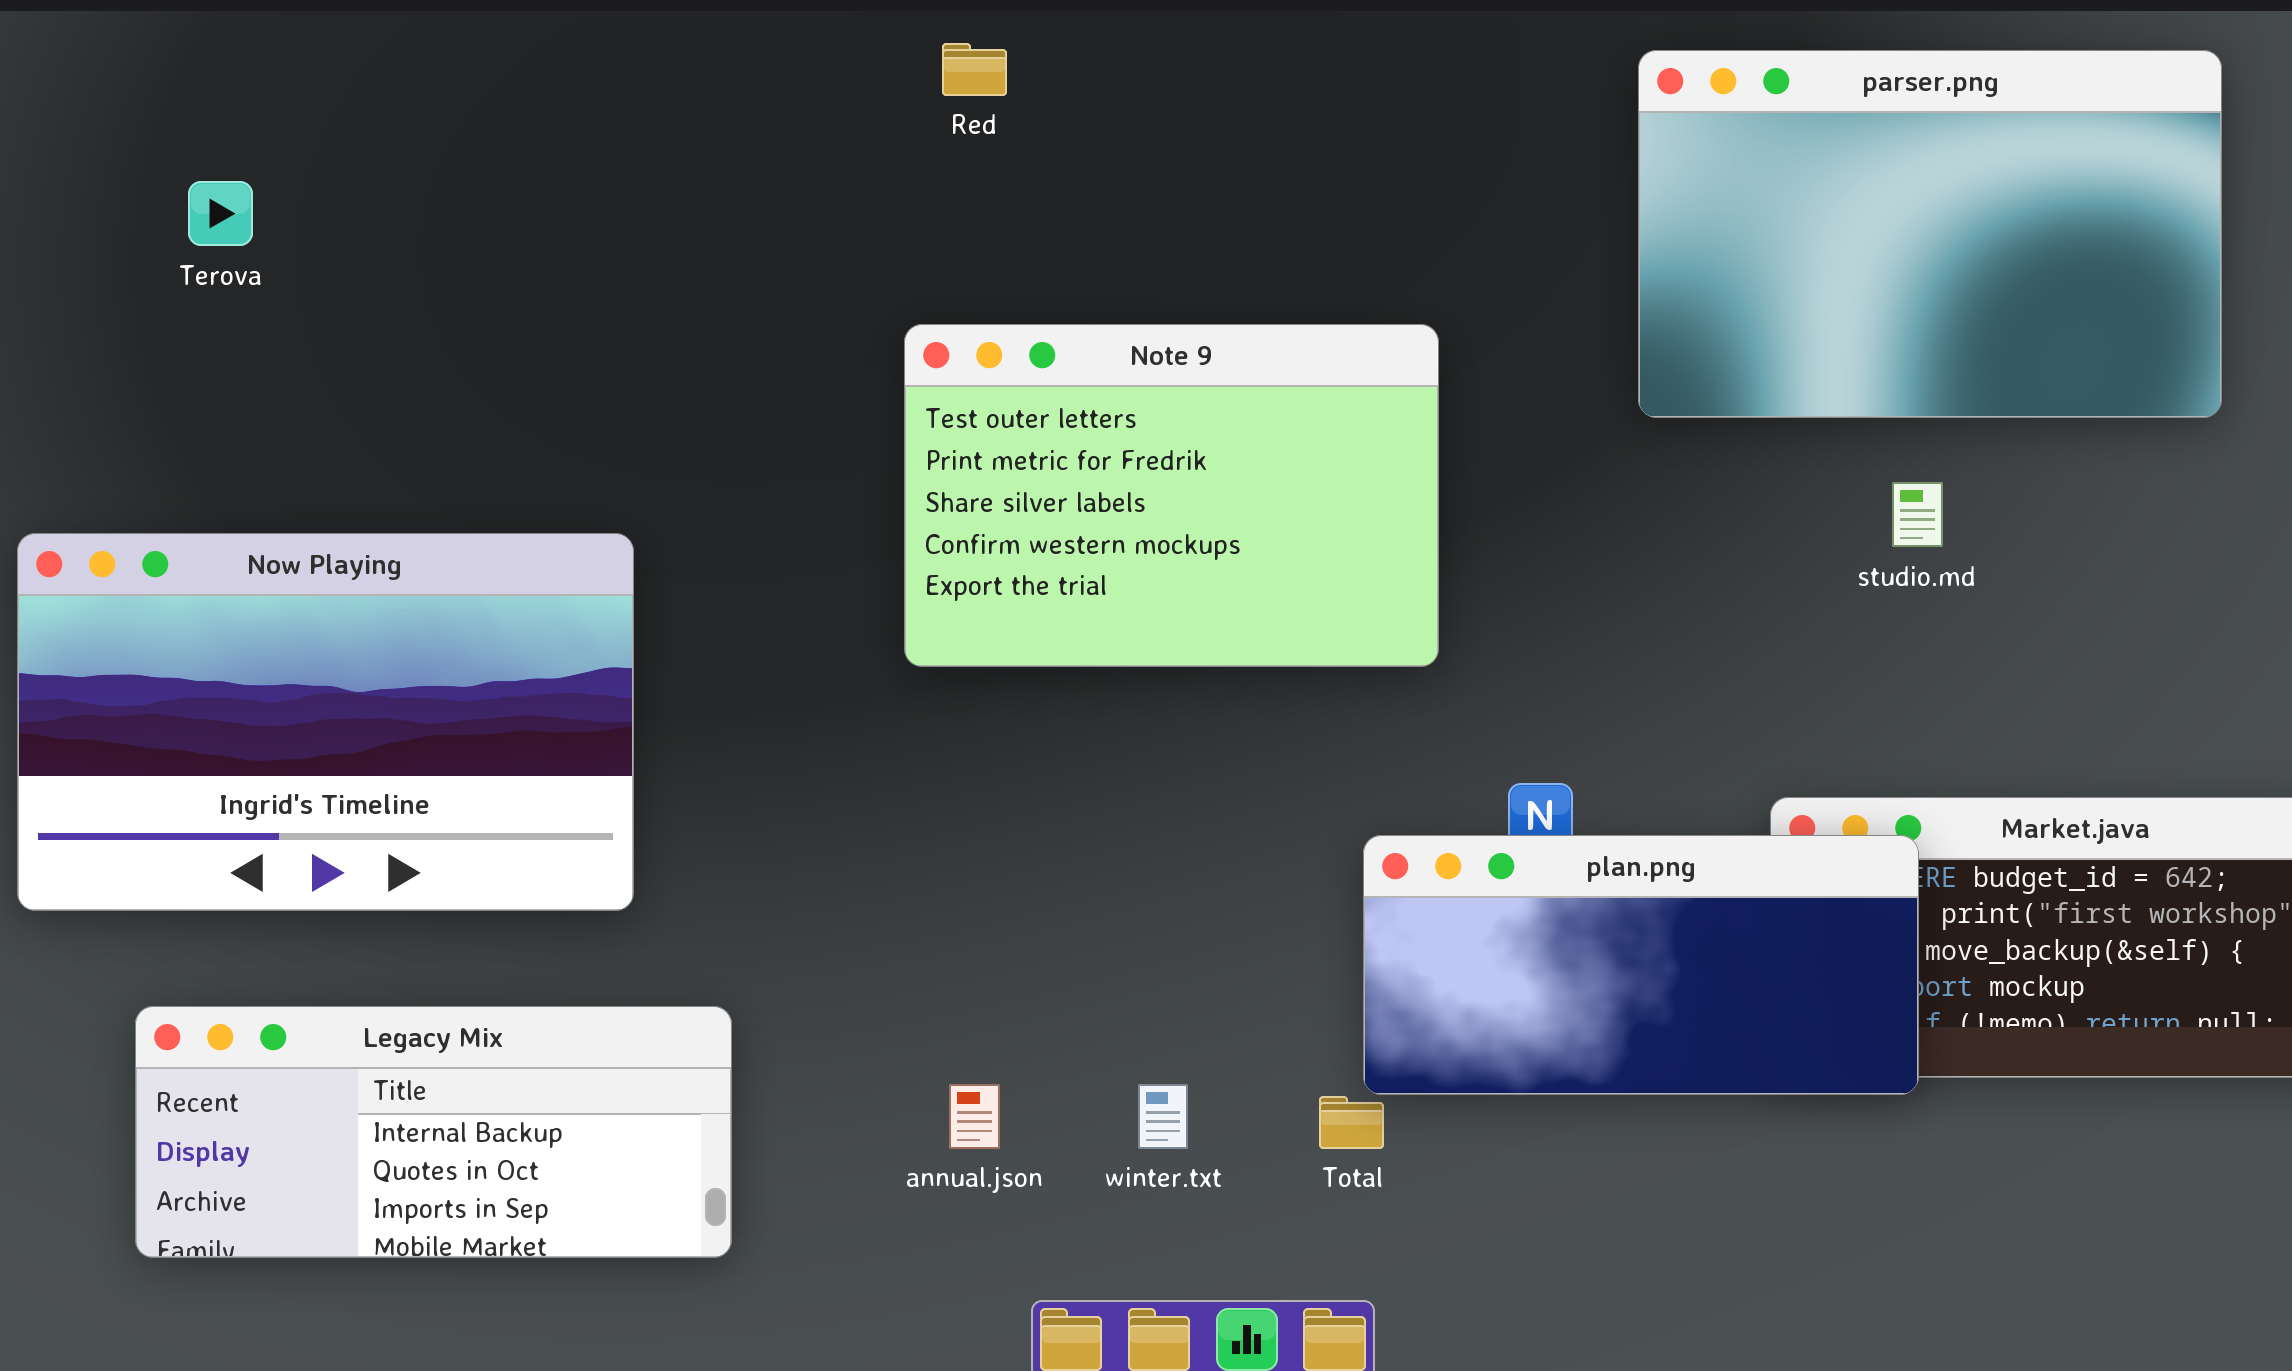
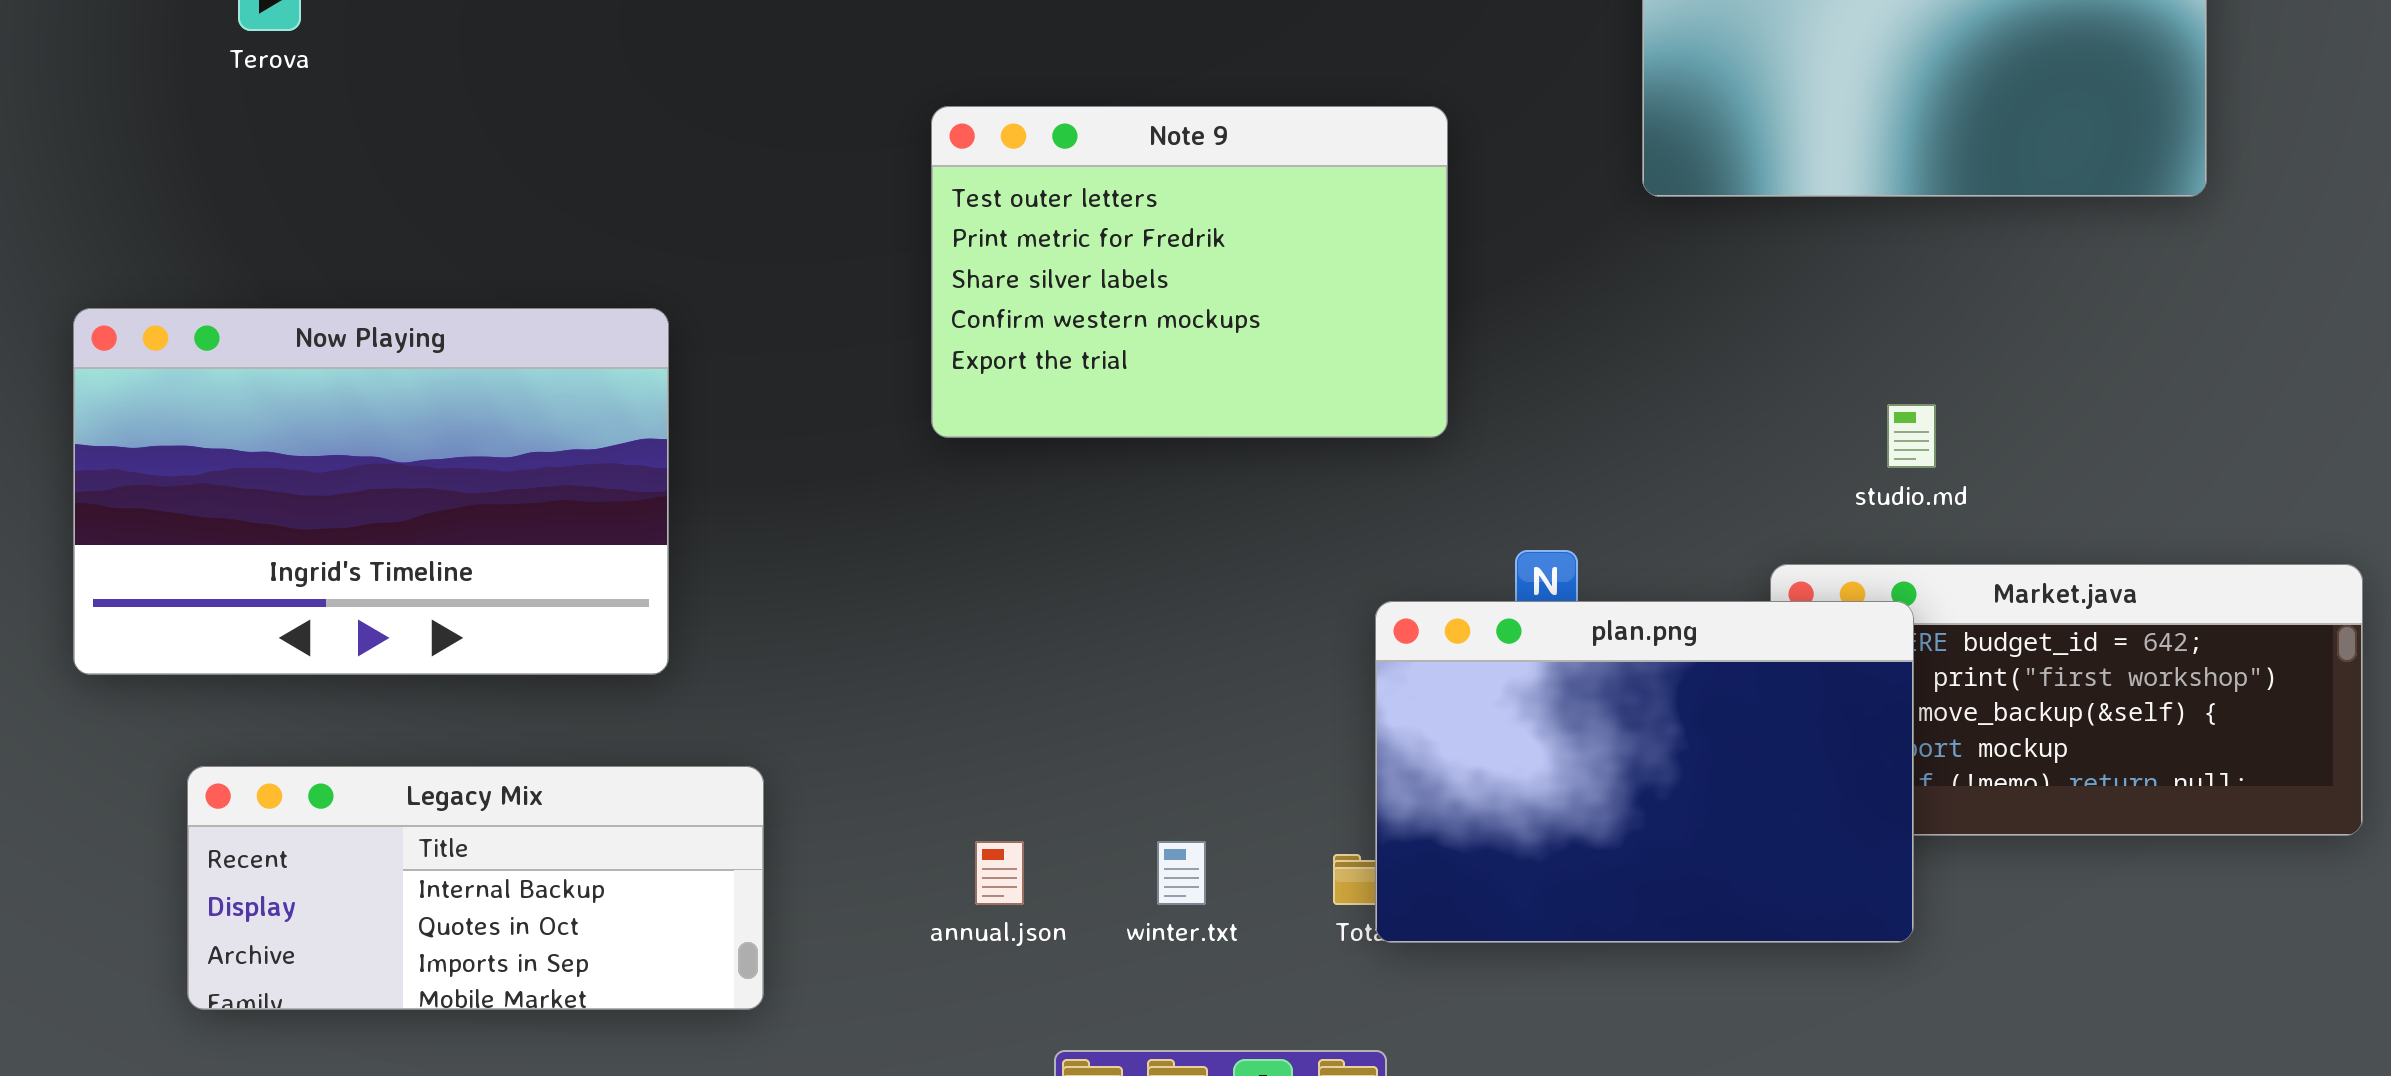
studio.md: [1892,482,1943,547] -> [1887,404,1936,468], moved
plan.png: [1363,835,1919,1095] -> [1375,601,1914,943], resized

